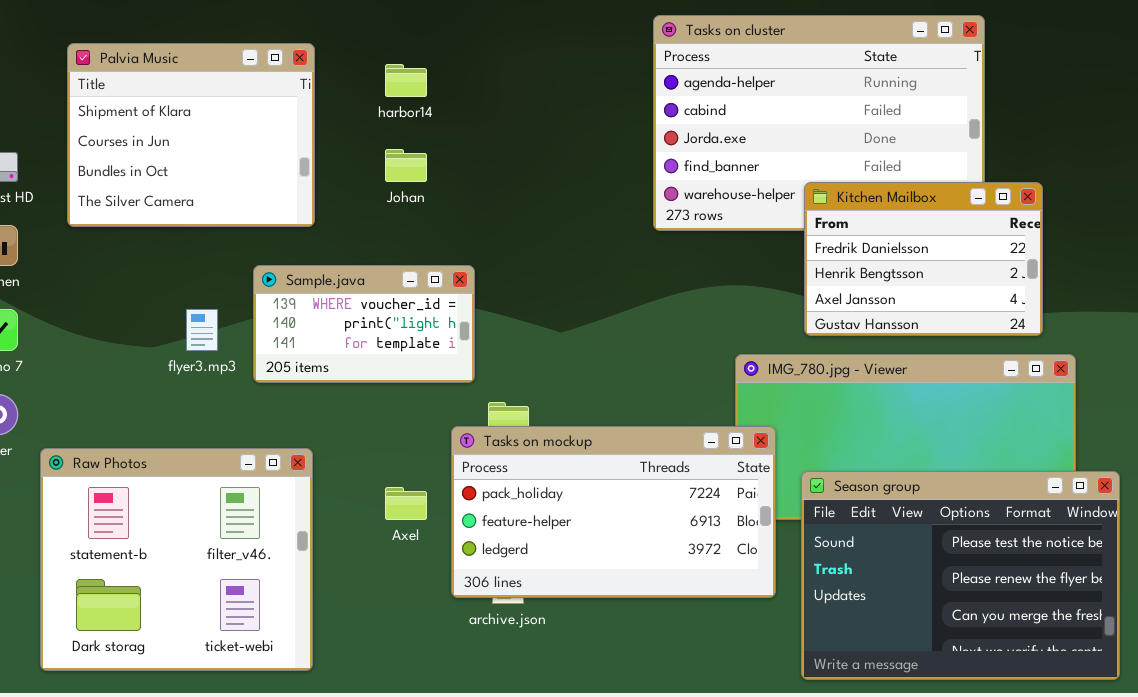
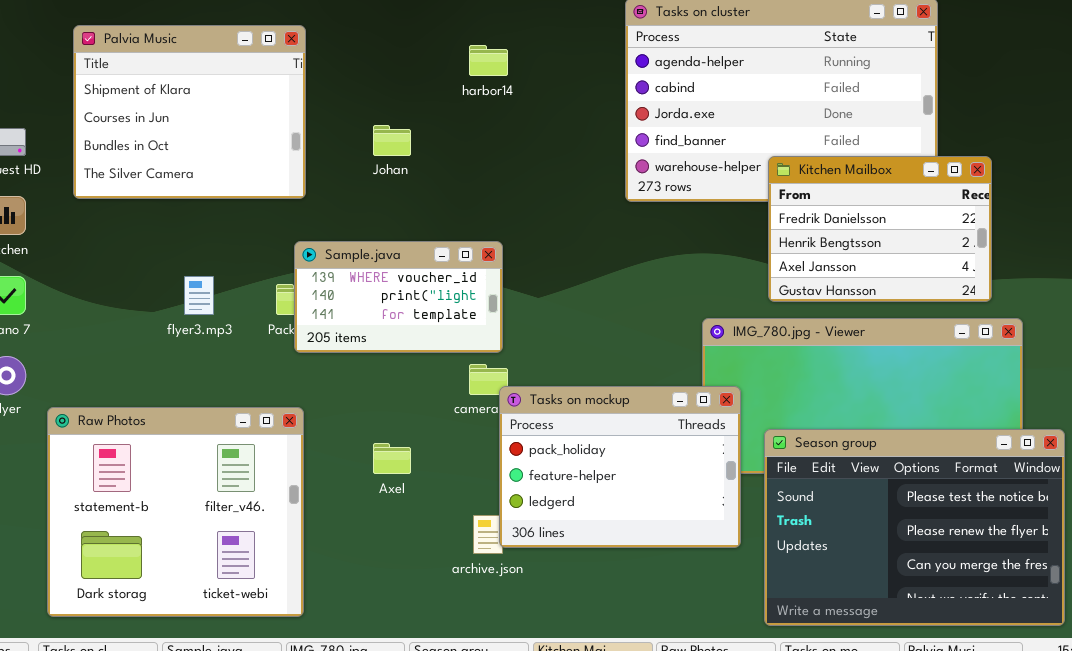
harbor14: [385,64,427,97] -> [469,45,508,76], moved
Sample.java: [253,265,475,383] -> [294,241,503,353], moved
Tasks on mockup: [451,426,776,598] -> [499,386,741,548], resized

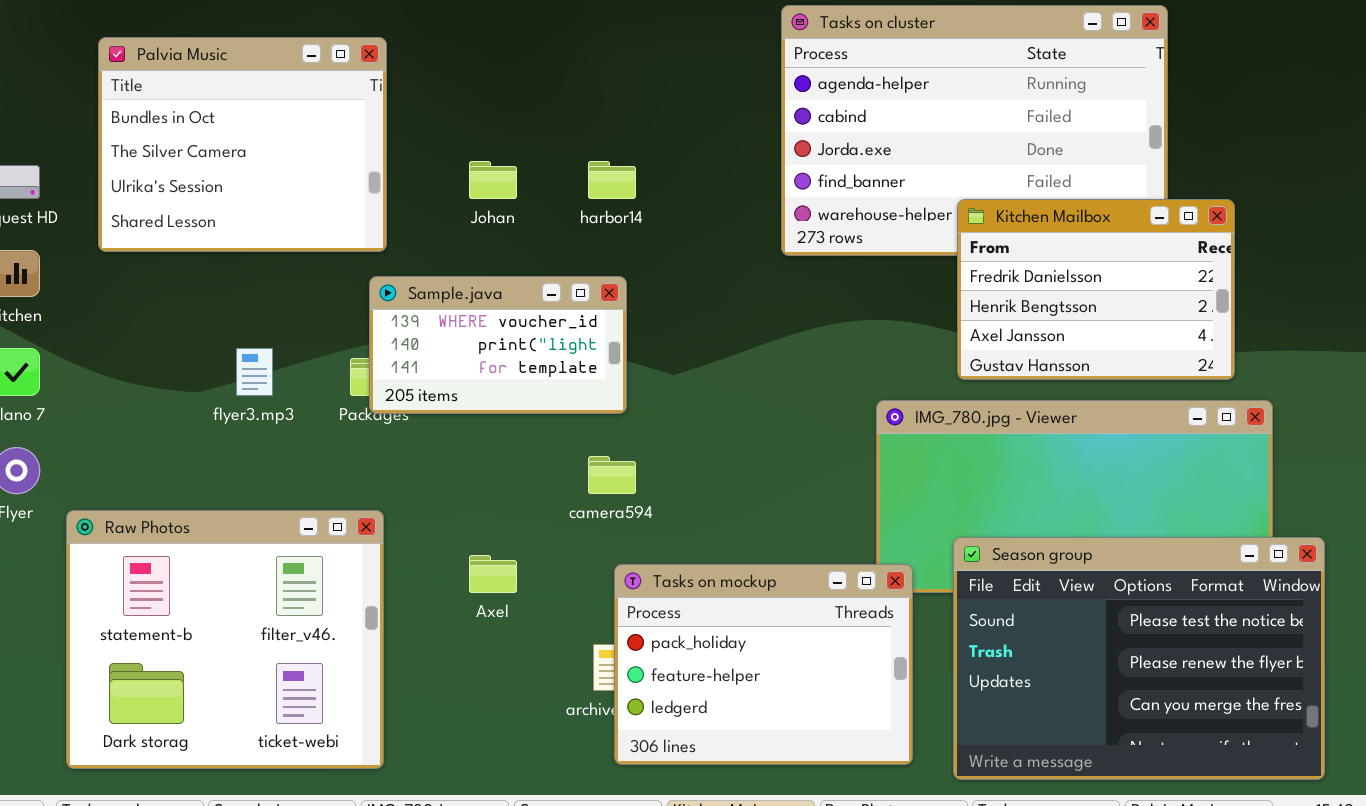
Palvia Music: [73,25,306,199] -> [98,37,387,252], scrolled down 2 rows
harbor14: [469,45,508,76] -> [588,161,636,199], moved
Sample.java: [294,241,503,353] -> [369,276,627,414], moved
Tasks on mockup: [499,386,741,548] -> [614,564,913,765], moved

